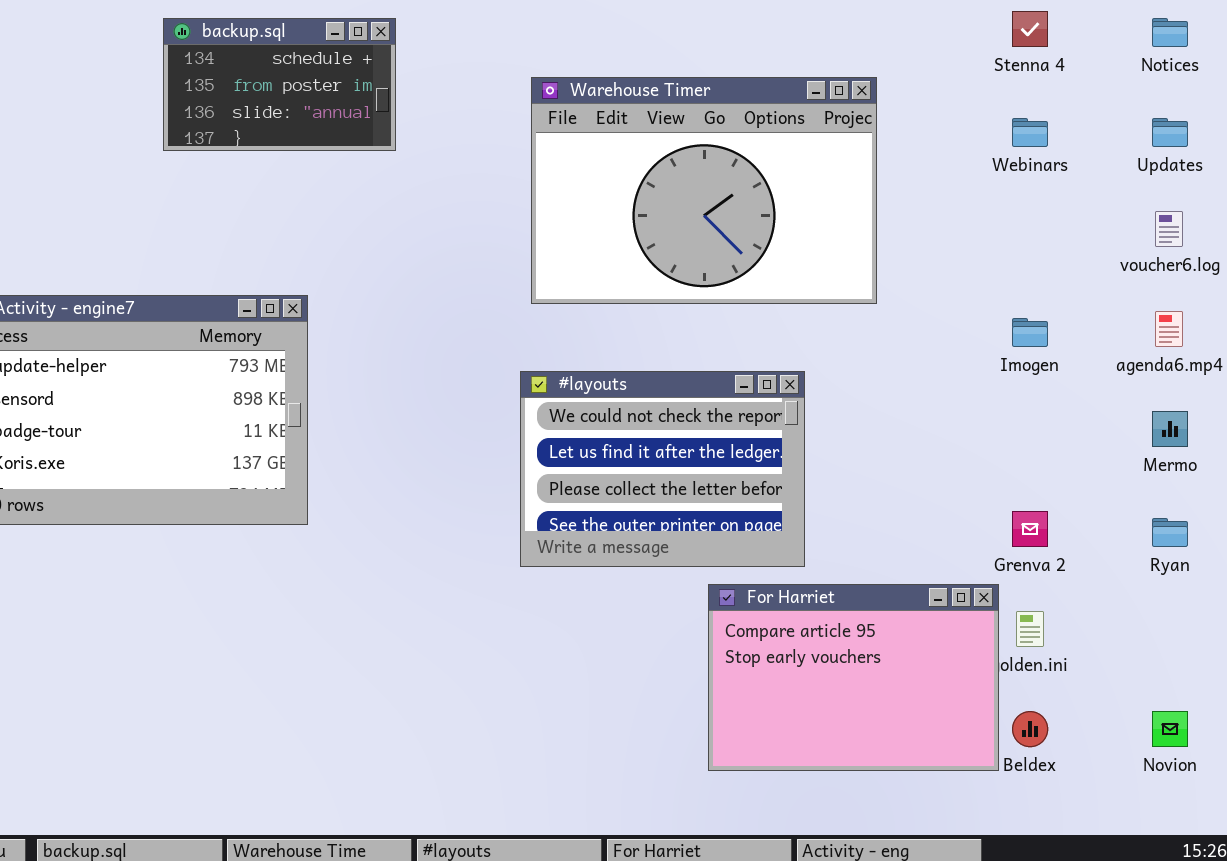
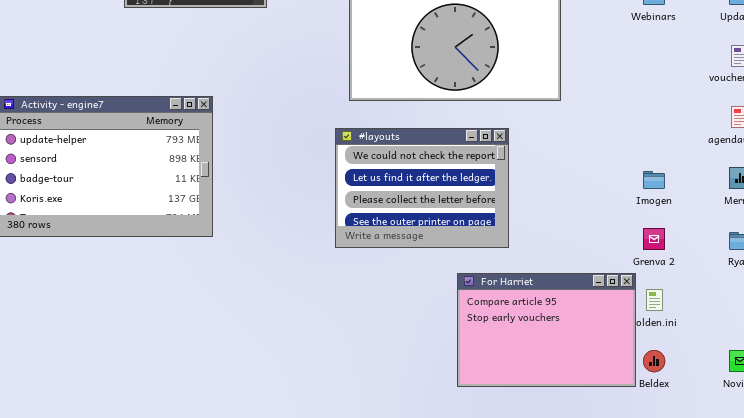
Imogen: [1012,318,1048,347] -> [643,171,665,189], moved
#layouts: [520,371,805,567] -> [335,128,509,248], moved

